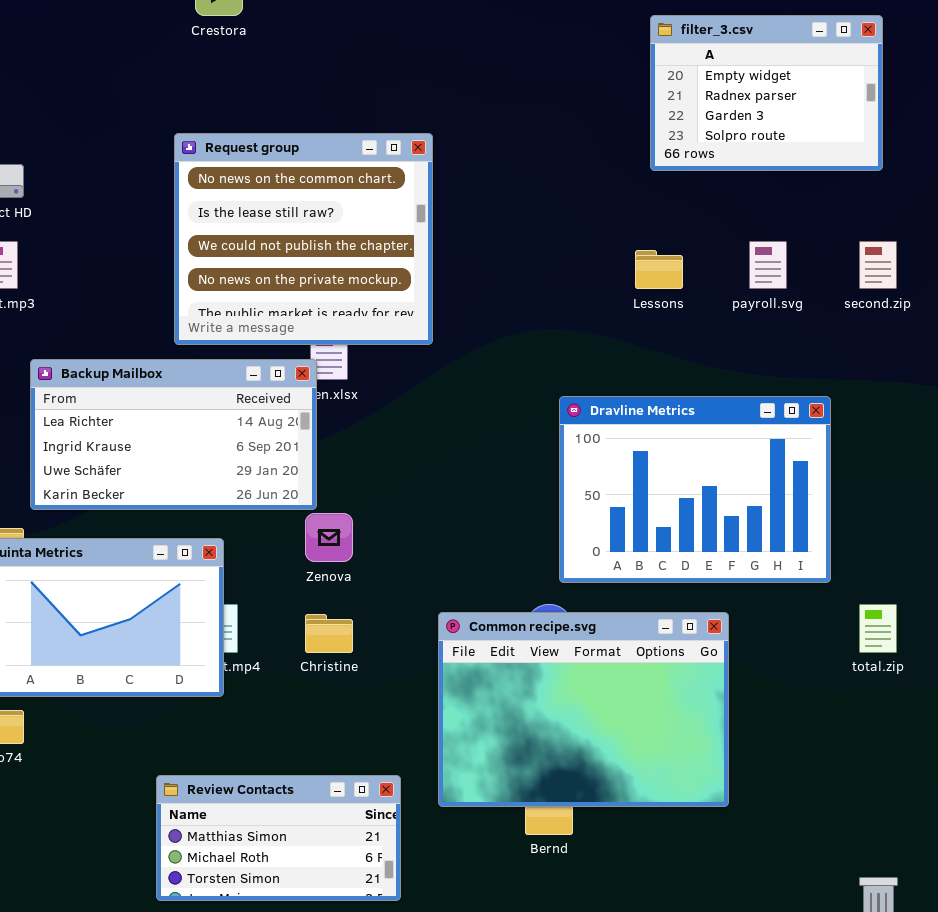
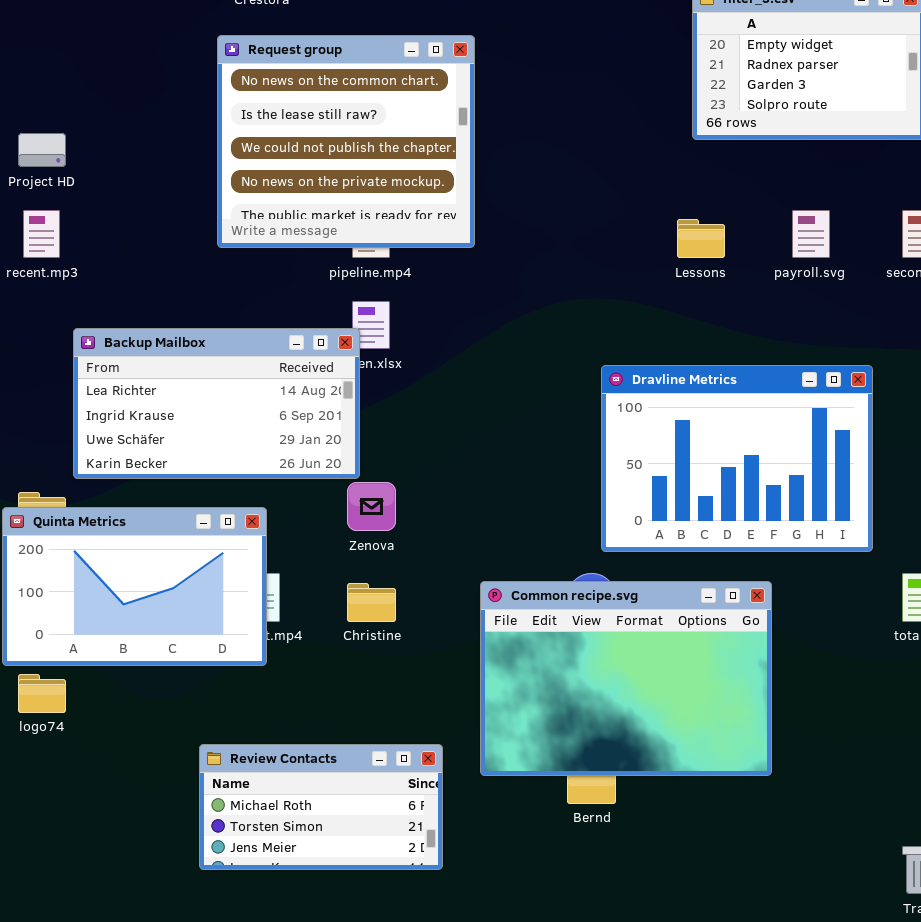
Request group: [174,133,433,345] -> [217,35,475,248], moved
Review Contacts: [156,775,401,901] -> [199,744,443,870], scrolled down 1 row

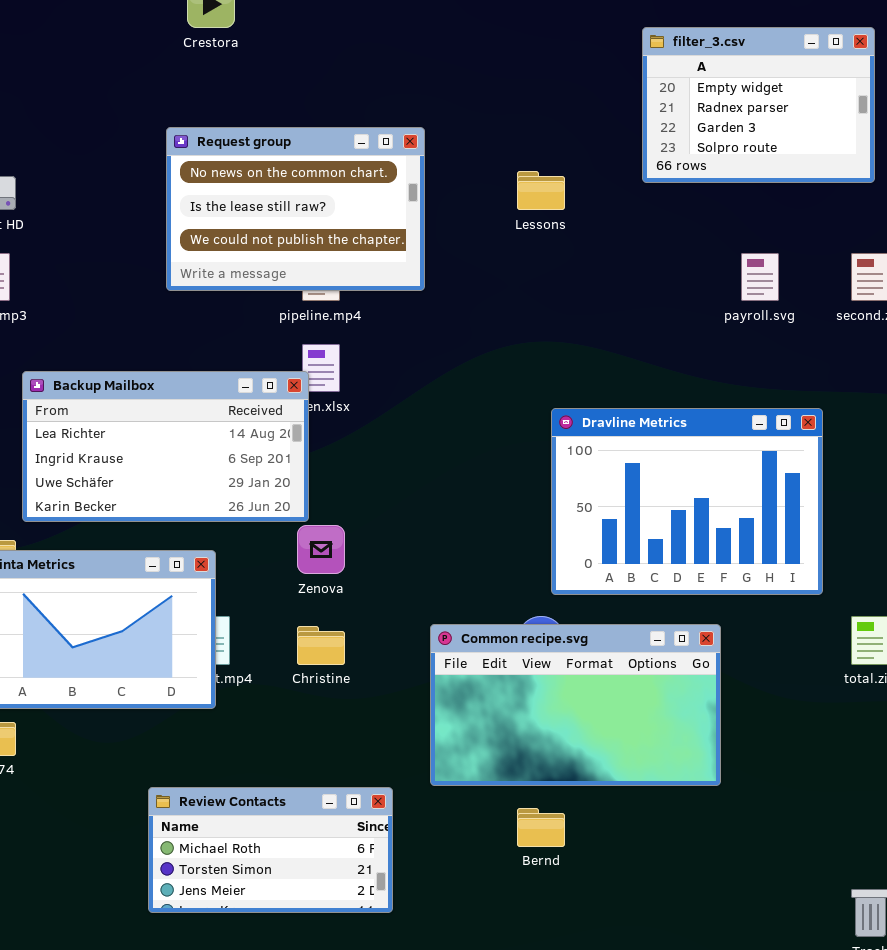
Request group: [217,35,475,248] -> [166,127,425,291], resized
Lessons: [677,219,725,258] -> [517,171,565,210], moved
Common recipe.svg: [480,581,772,776] -> [430,624,721,786], resized

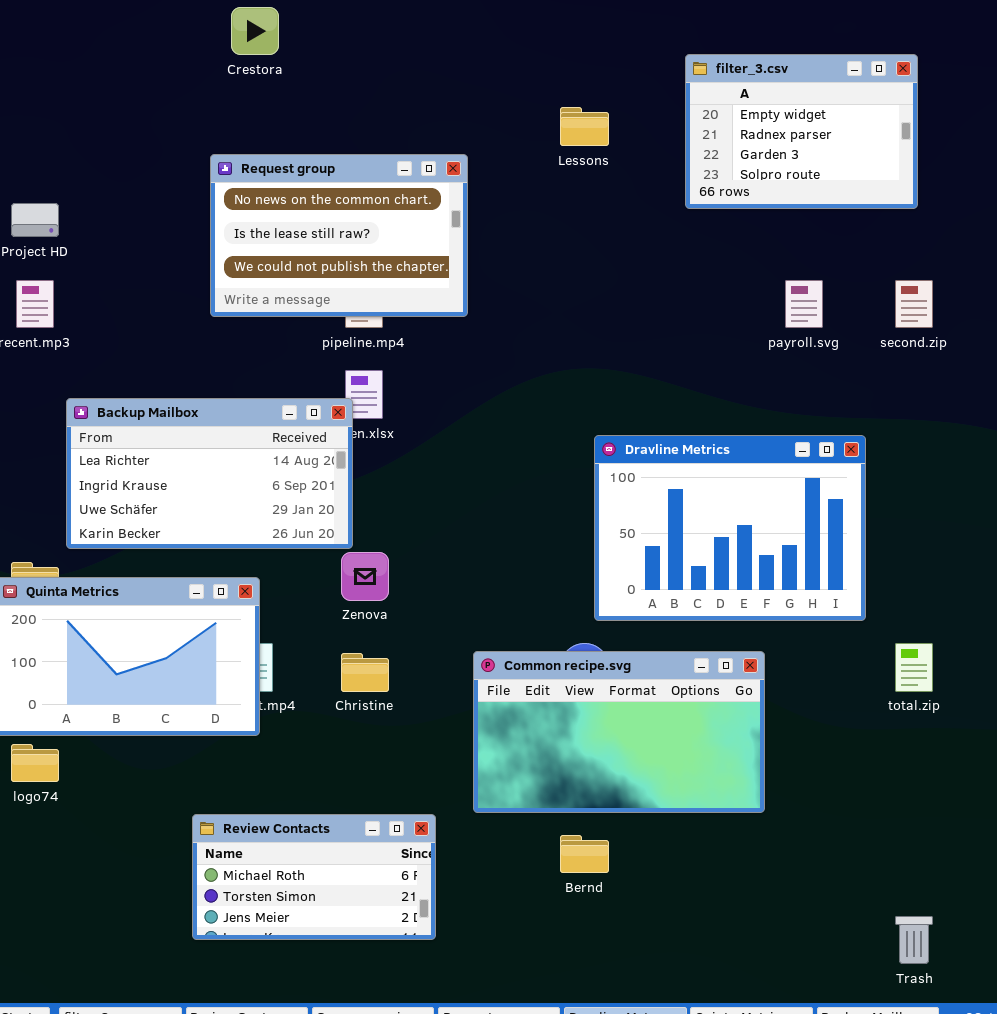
Lessons: [517,171,565,210] -> [560,107,609,146], moved

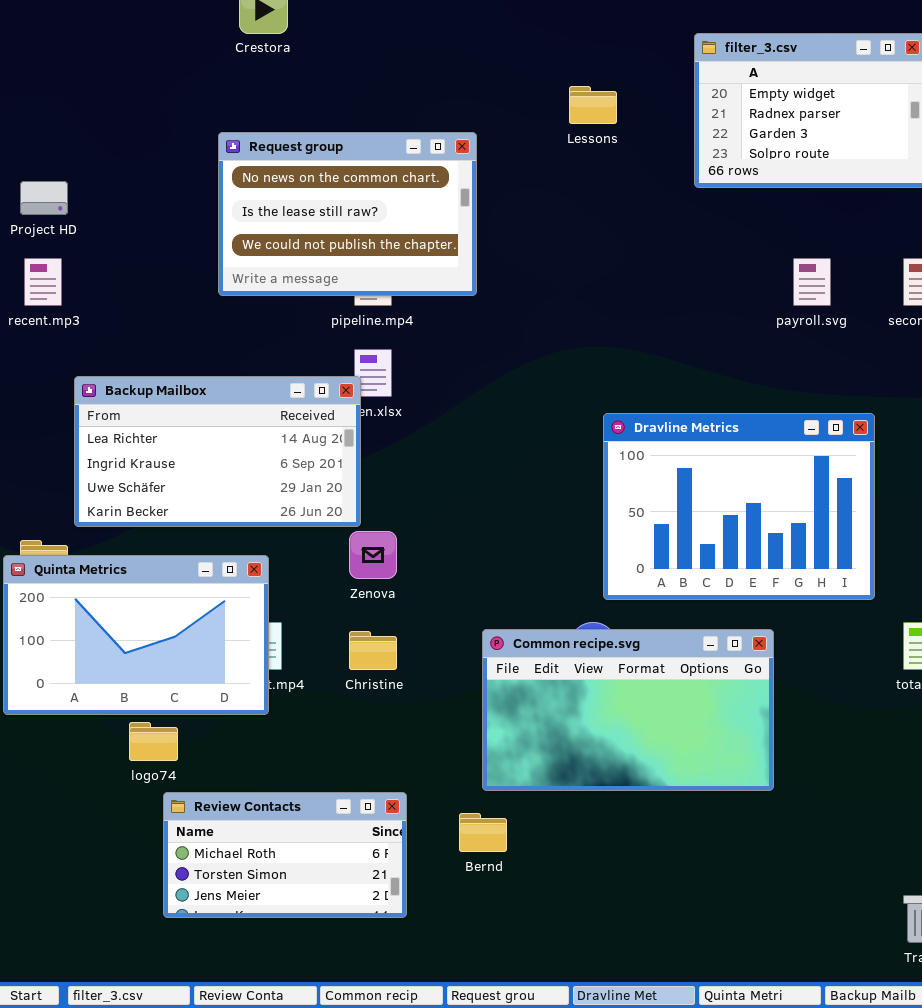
logo74: [11,744,59,782] -> [129,722,178,761], moved
Review Contacts: [192,814,436,940] -> [163,792,407,918], moved
Bernd: [560,835,609,873] -> [459,813,507,852], moved

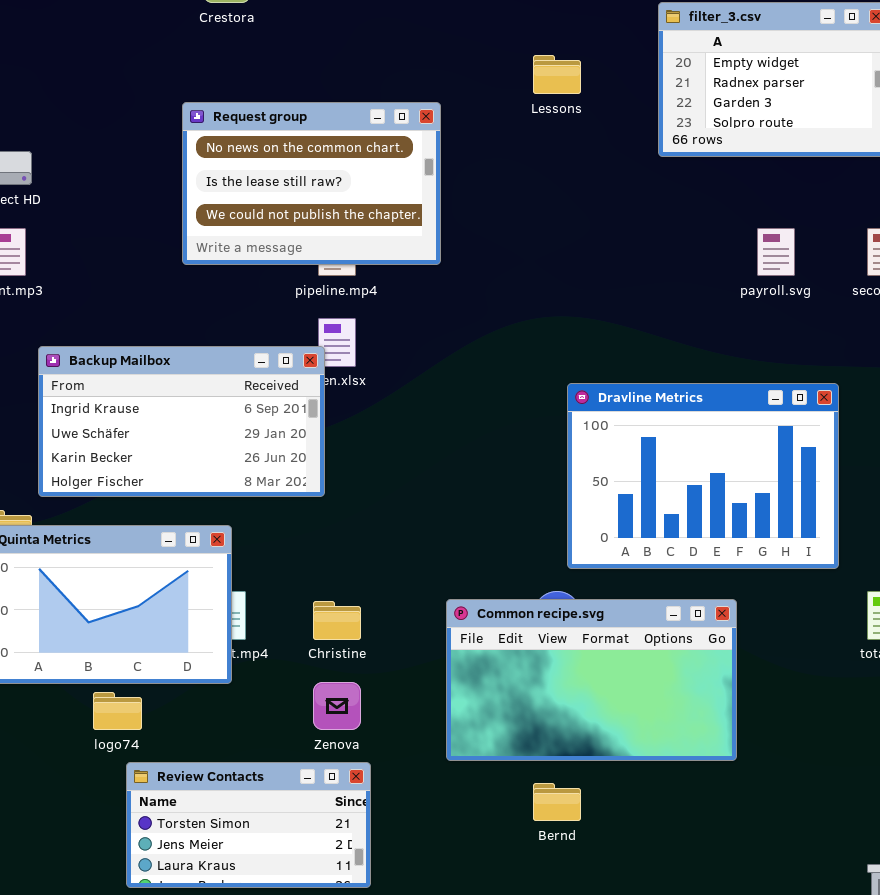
Backup Mailbox: [74,376,361,527] -> [38,346,325,497], scrolled down 1 row
Zenova: [349,531,397,579] -> [313,682,361,730], moved
Review Contacts: [163,792,407,918] -> [126,762,371,888], scrolled down 1 row
Bernd: [459,813,507,852] -> [533,783,581,821], moved

